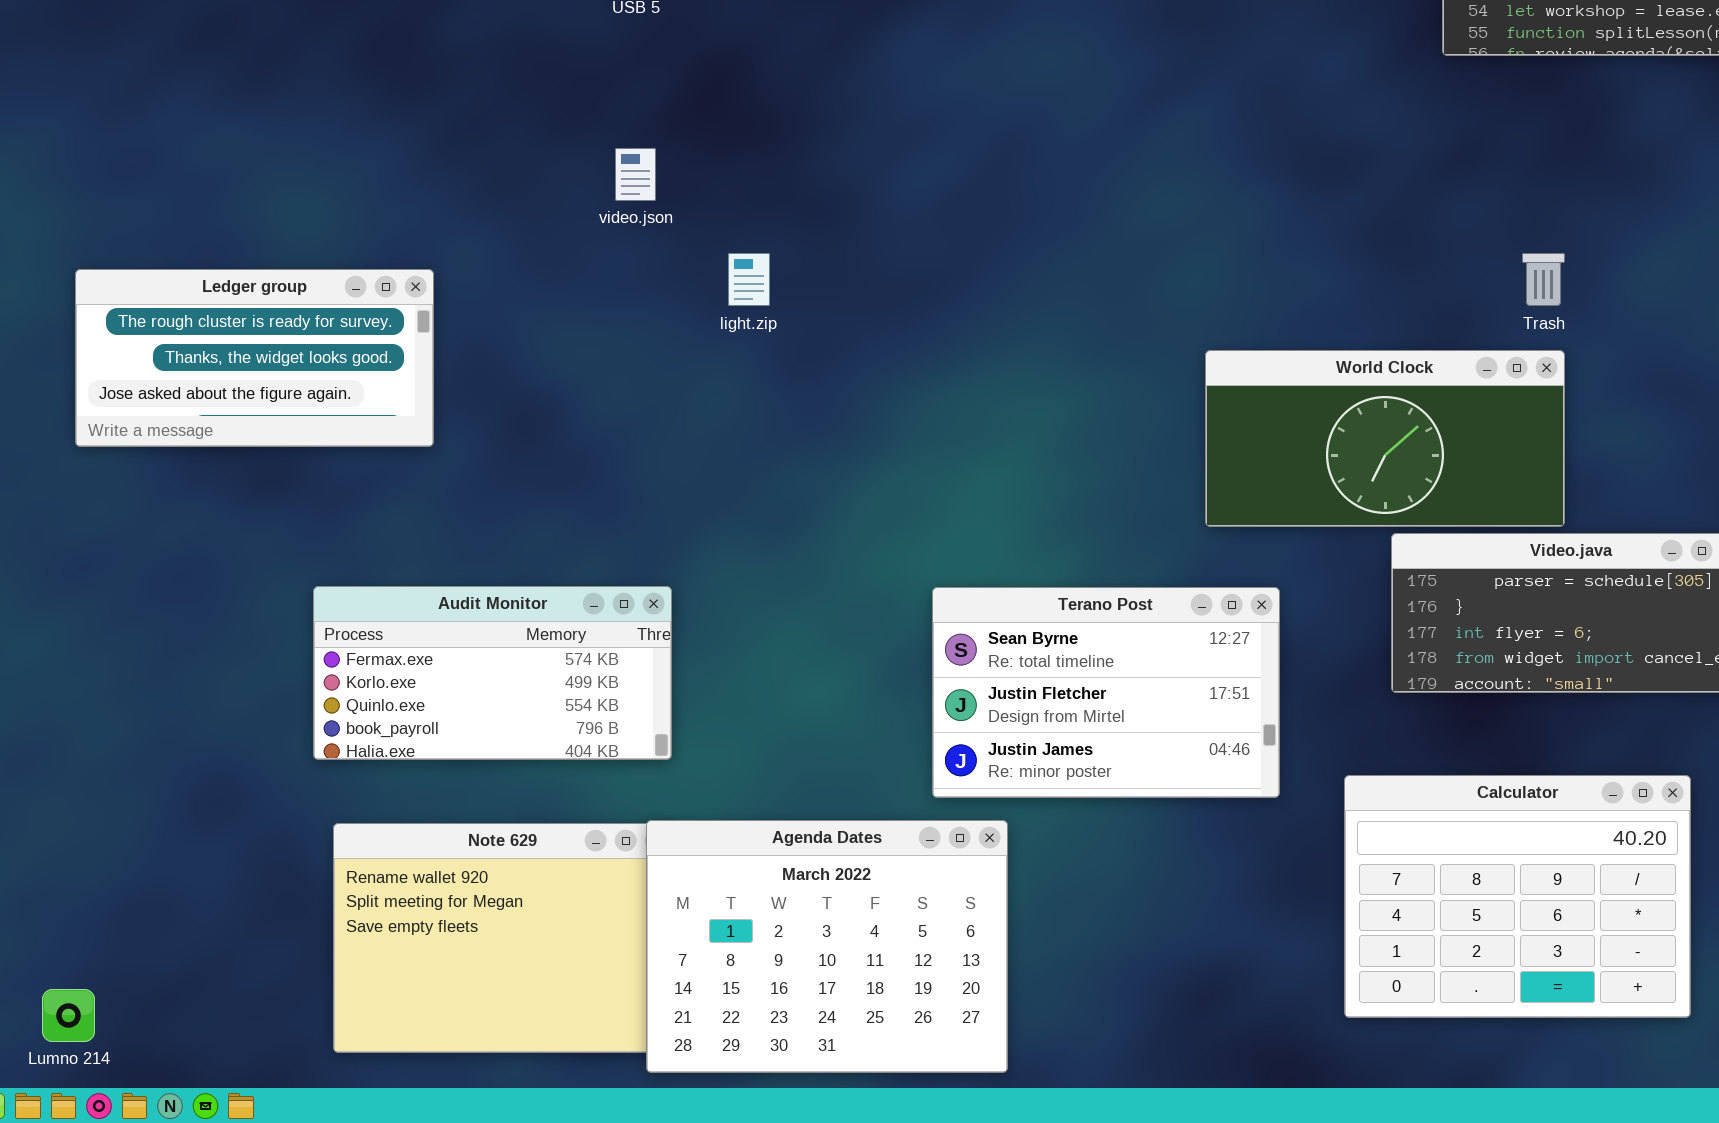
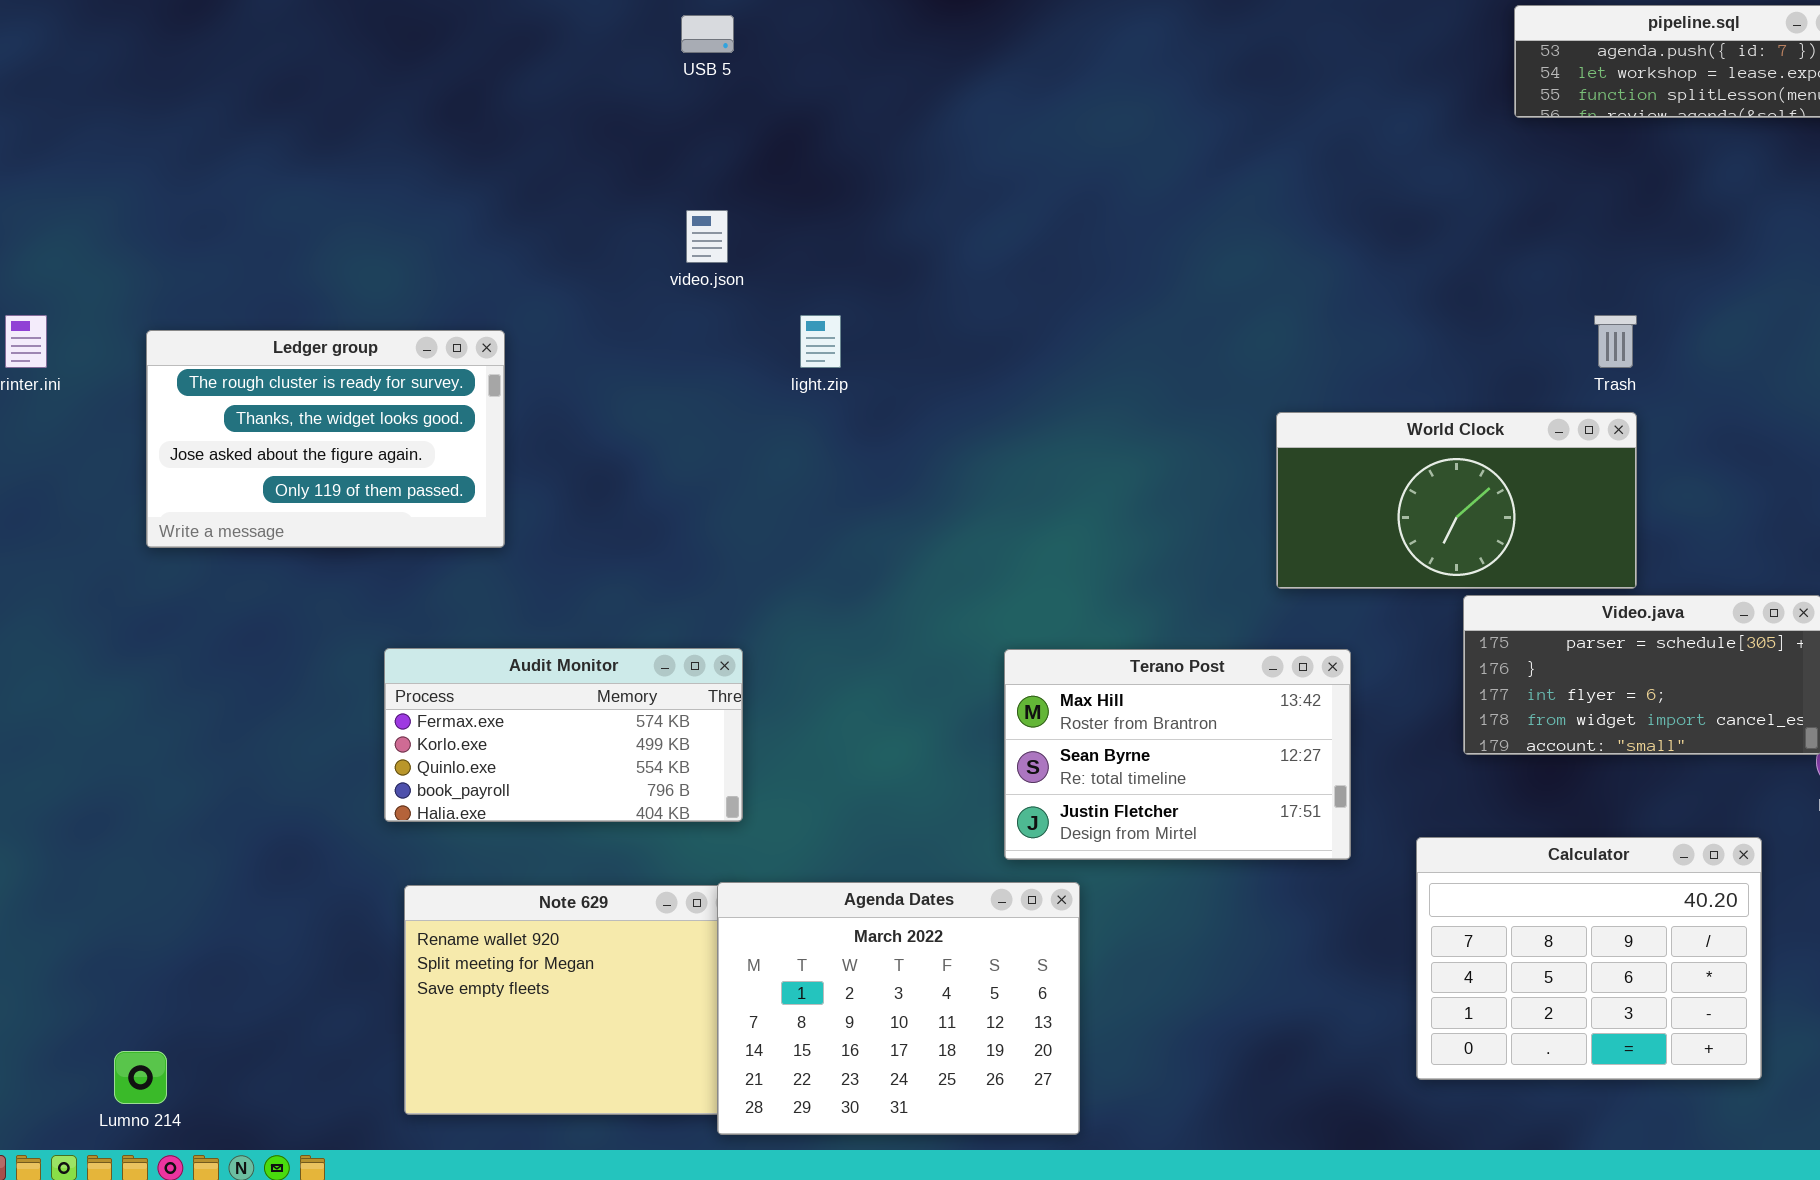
Ledger group: [75,269,434,447] -> [146,330,505,548], resized
Terano Post: [932,587,1280,798] -> [1004,649,1351,860], scrolled up 1 row

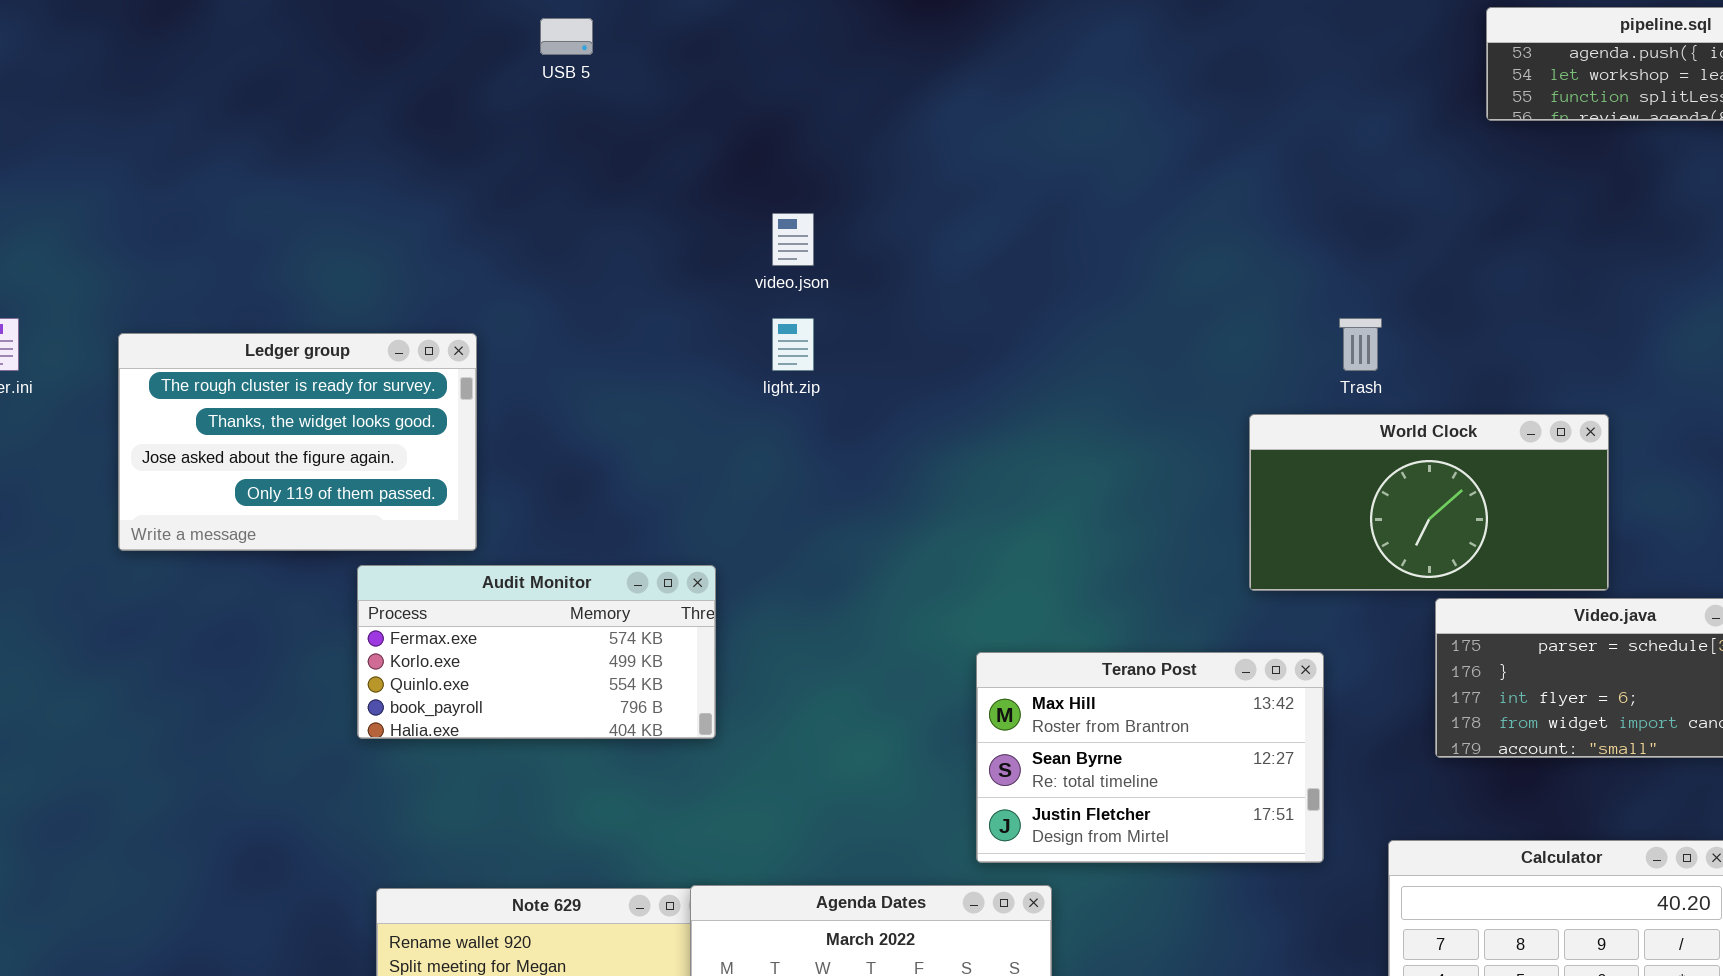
USB 5: [681,15,734,53] -> [540,18,593,55], moved
video.json: [686,210,728,263] -> [772,213,814,266], moved
Trash: [1594,315,1637,368] -> [1339,318,1382,371], moved
Audit Monitor: [384,648,743,822] -> [357,565,716,739], moved

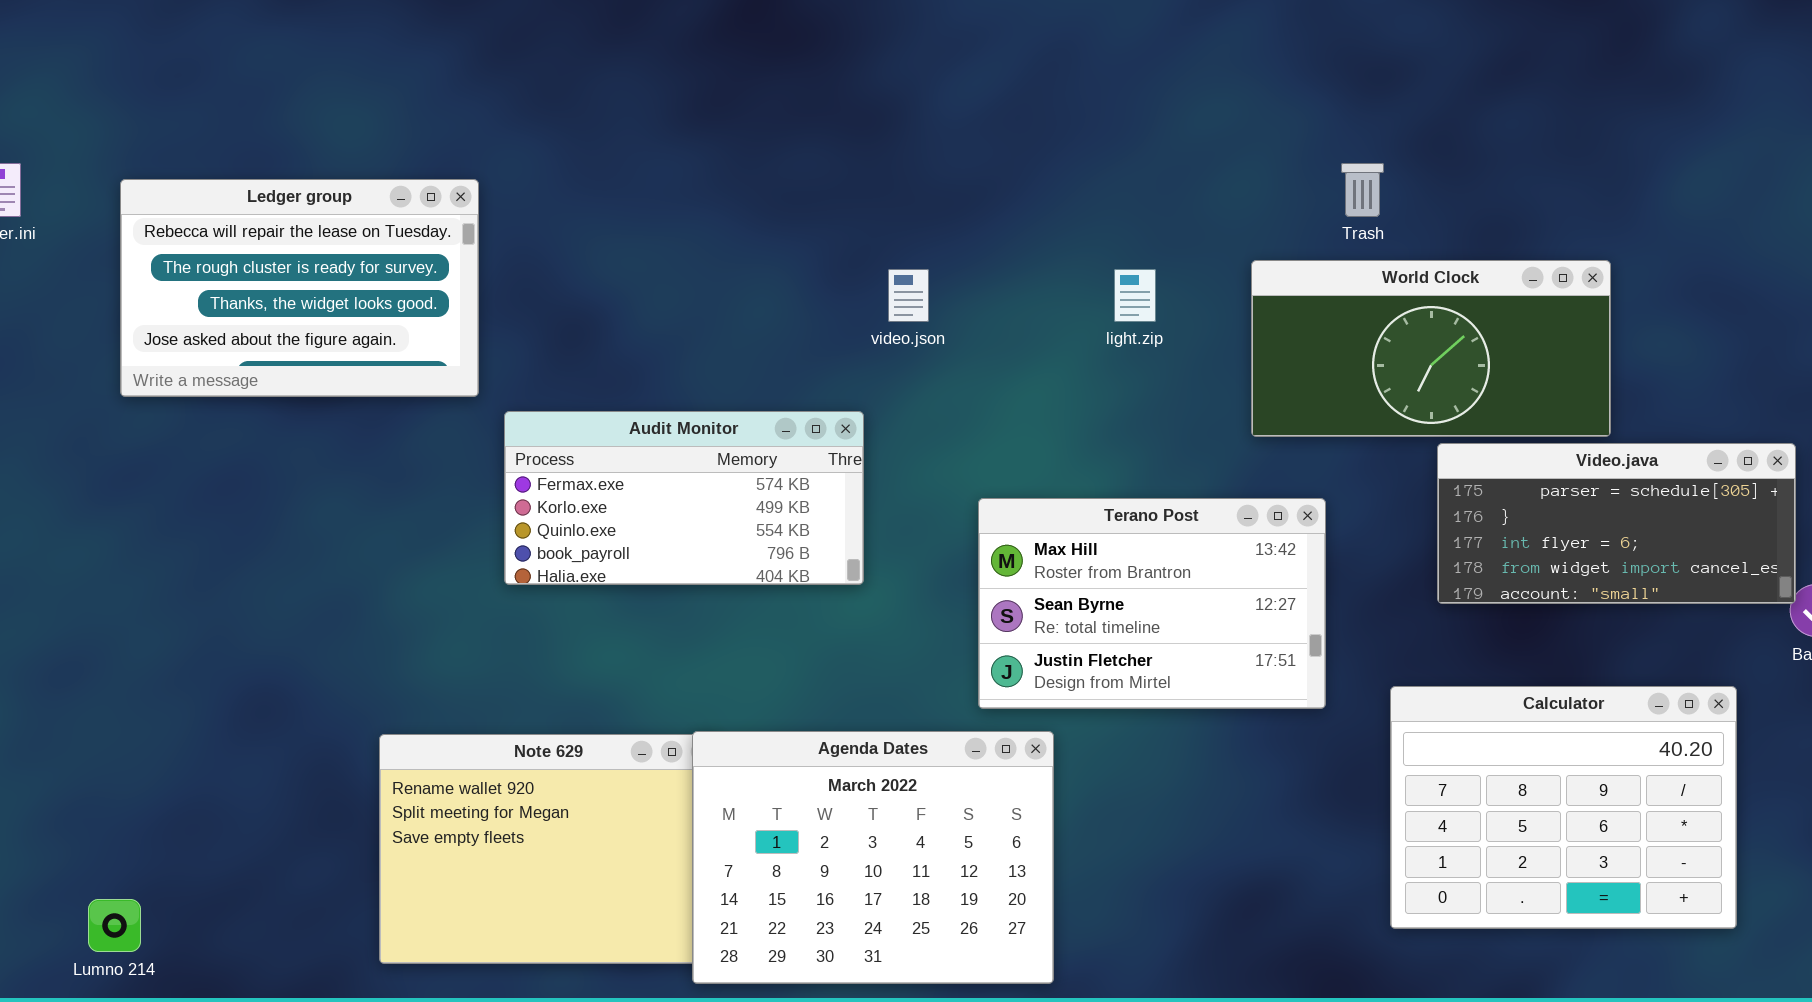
video.json: [772,213,814,266] -> [888,269,929,322], moved
light.zip: [772,318,814,371] -> [1114,269,1156,322], moved
Ledger group: [118,333,477,551] -> [120,179,479,397], scrolled up 1 row
Audit Monitor: [357,565,716,739] -> [504,411,864,585], moved

